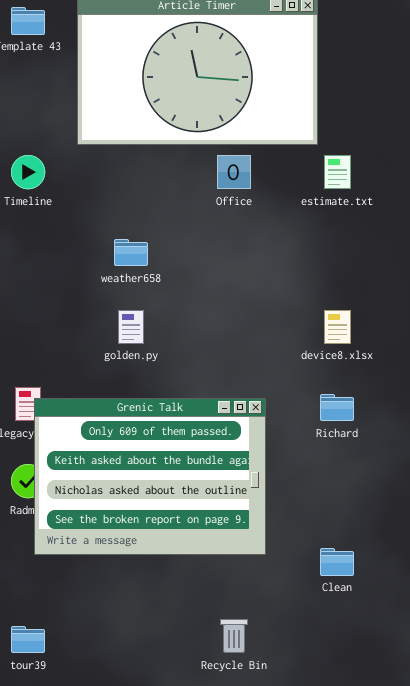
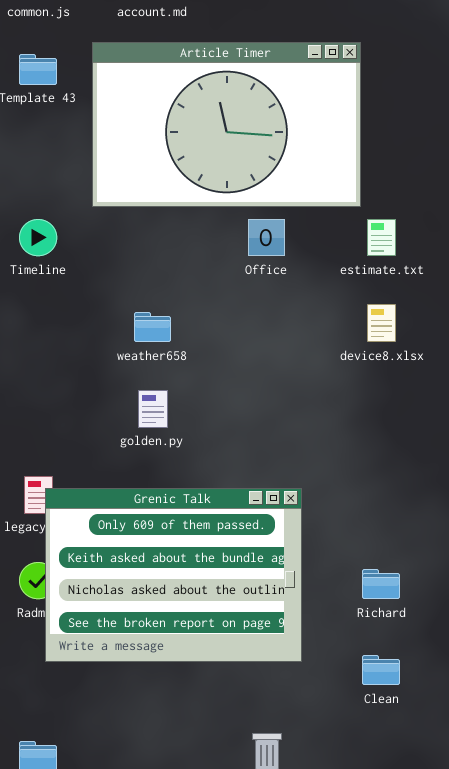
device8.xlsx: [324,310,351,344] -> [367,304,396,342], moved
Richard: [320,394,354,421] -> [362,569,400,599], moved

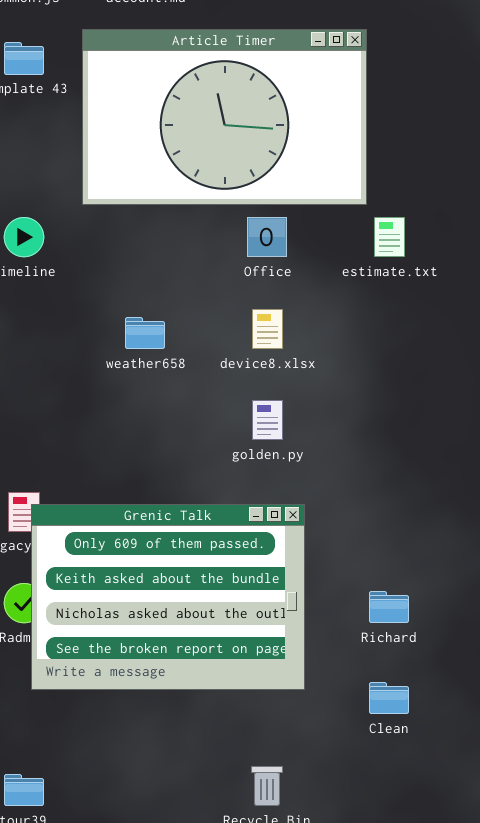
device8.xlsx: [367,304,396,342] -> [252,309,283,349], moved
golden.py: [138,390,168,428] -> [252,400,283,440], moved

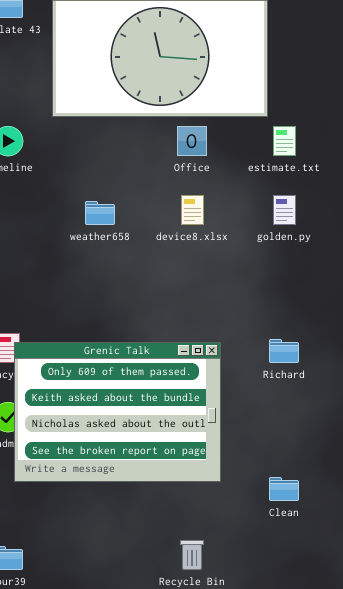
golden.py: [252,400,283,440] -> [273,195,296,225], moved
Richard: [369,591,409,623] -> [269,339,299,363], moved

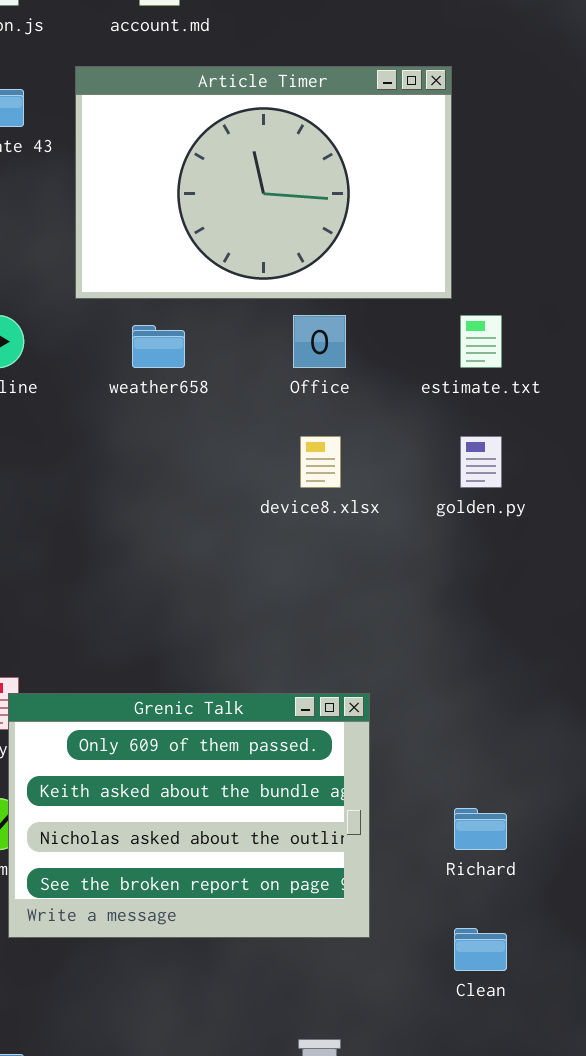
weather658: [85,201,115,225] -> [132,325,185,368], moved
Richard: [269,339,299,363] -> [454,808,507,850], moved

